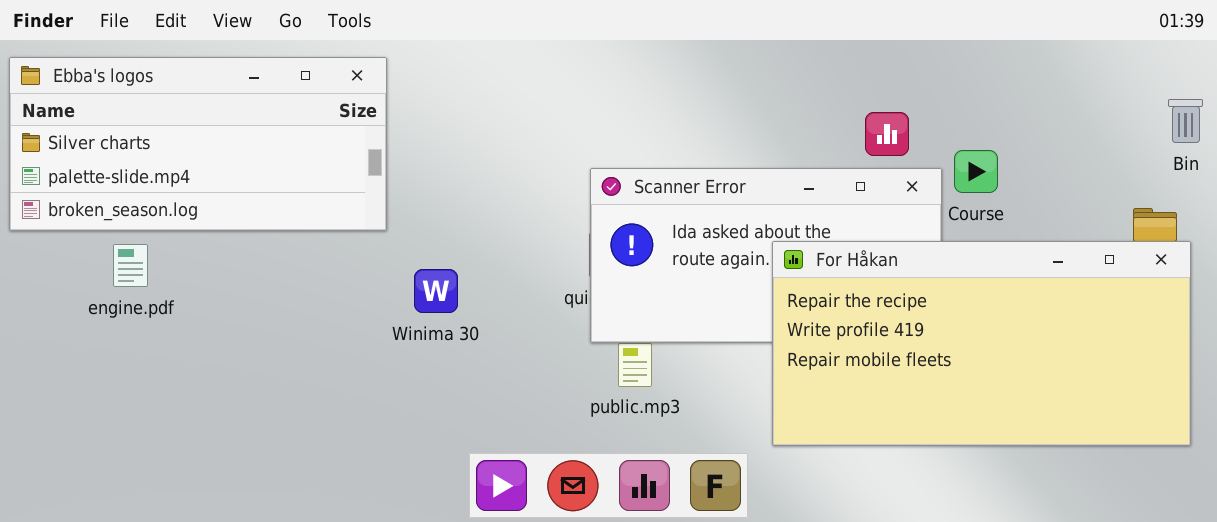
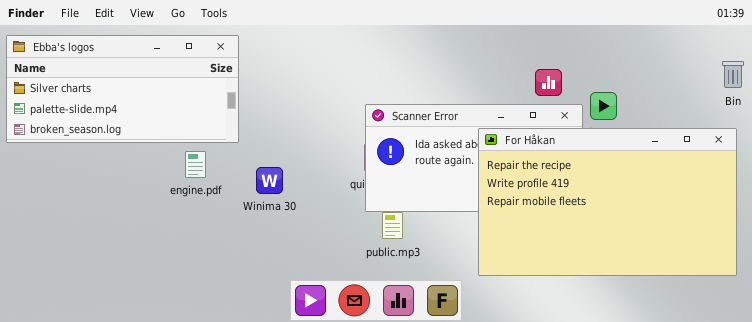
For Håkan: [772,241,1191,446] -> [478,128,737,276], resized
engine.pdf: [113,244,148,287] -> [185,151,206,178], moved

